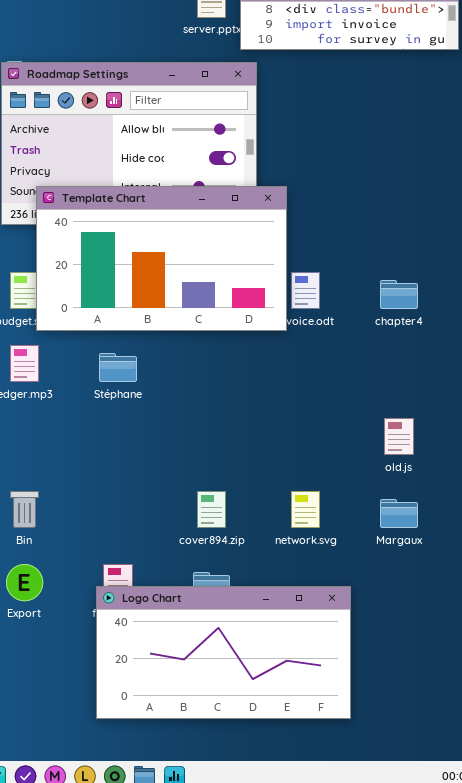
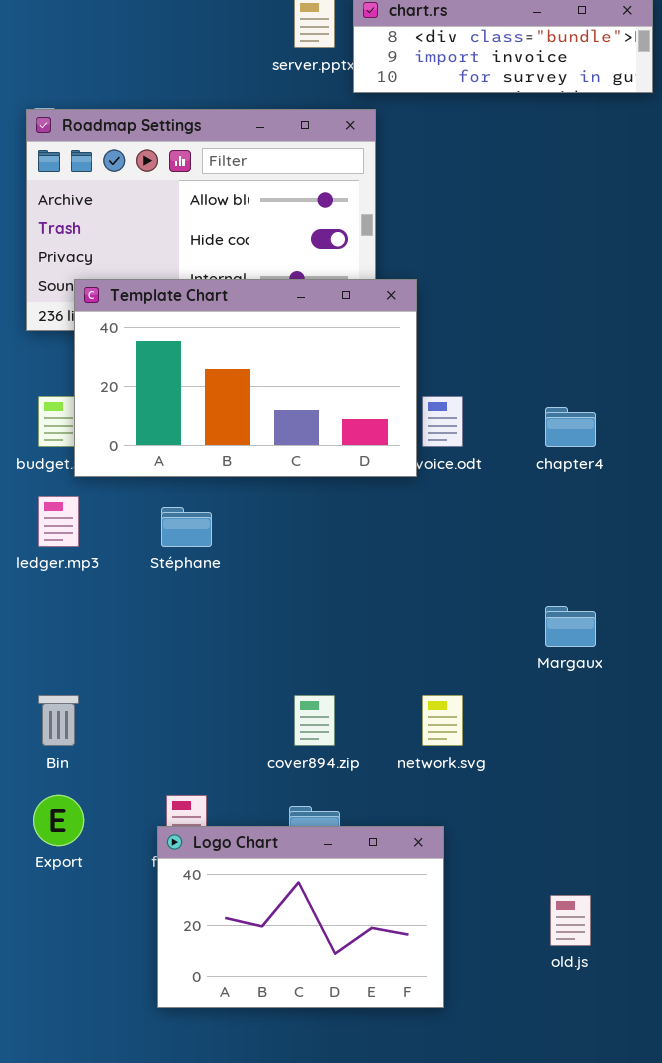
old.js: [384,418,414,455] -> [550,895,591,946], moved
Margaux: [380,499,418,528] -> [545,606,596,647], moved
Logo Chart: [96,586,351,719] -> [157,826,444,1008], resized

